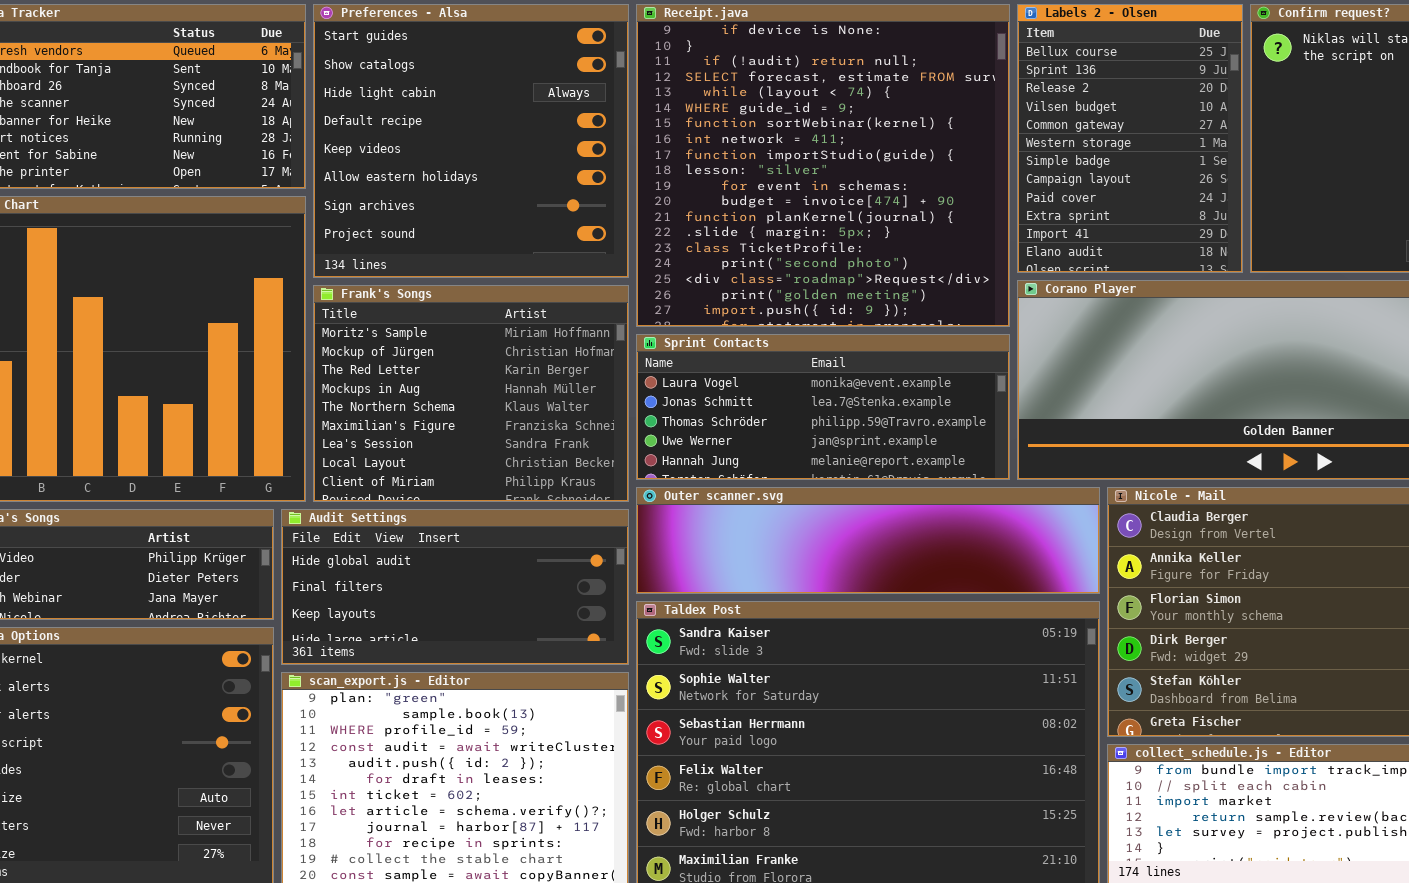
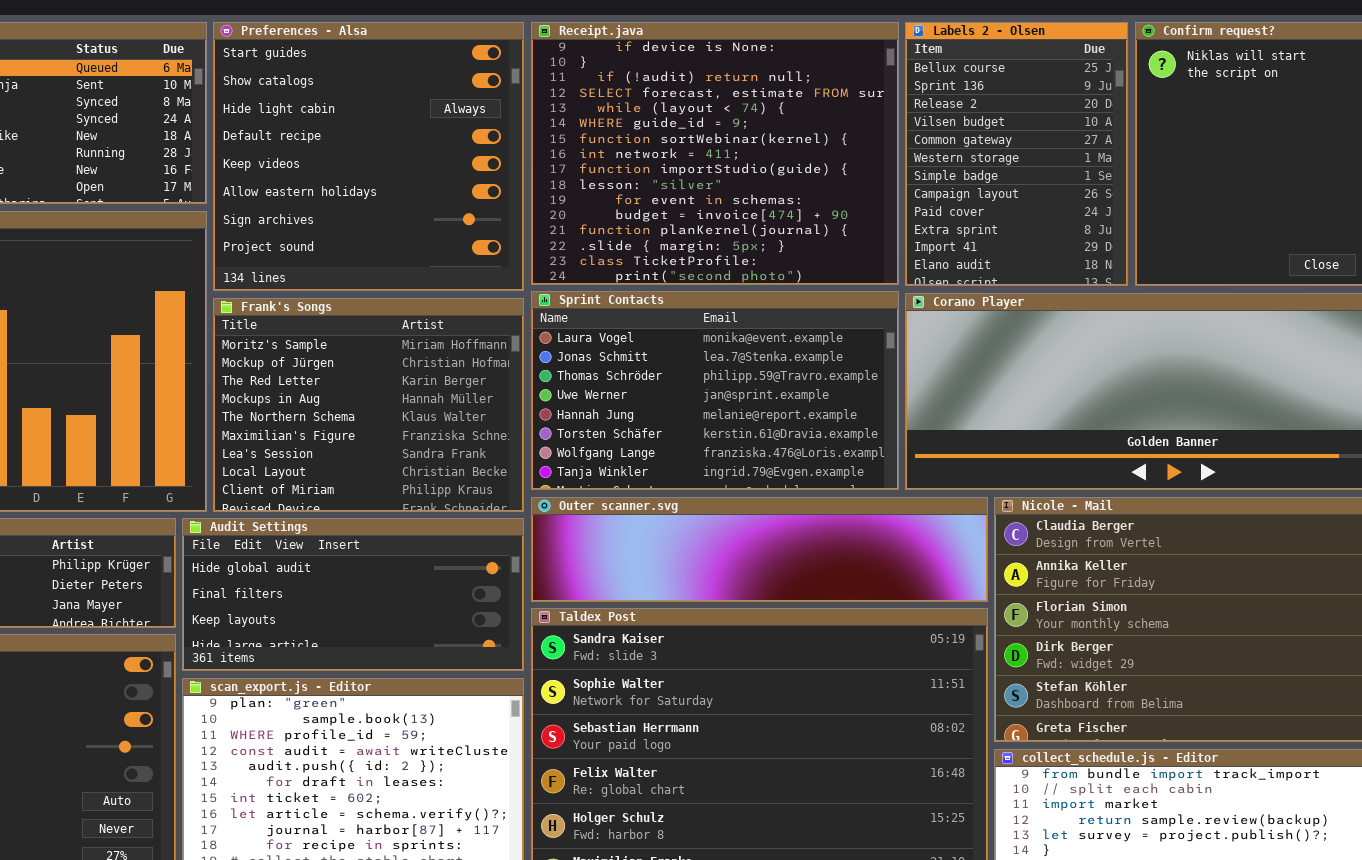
Receipt.java: [636,4,1010,327] -> [531,22,899,285], resized
Sprint Contacts: [636,334,1010,480] -> [531,291,899,490], resized

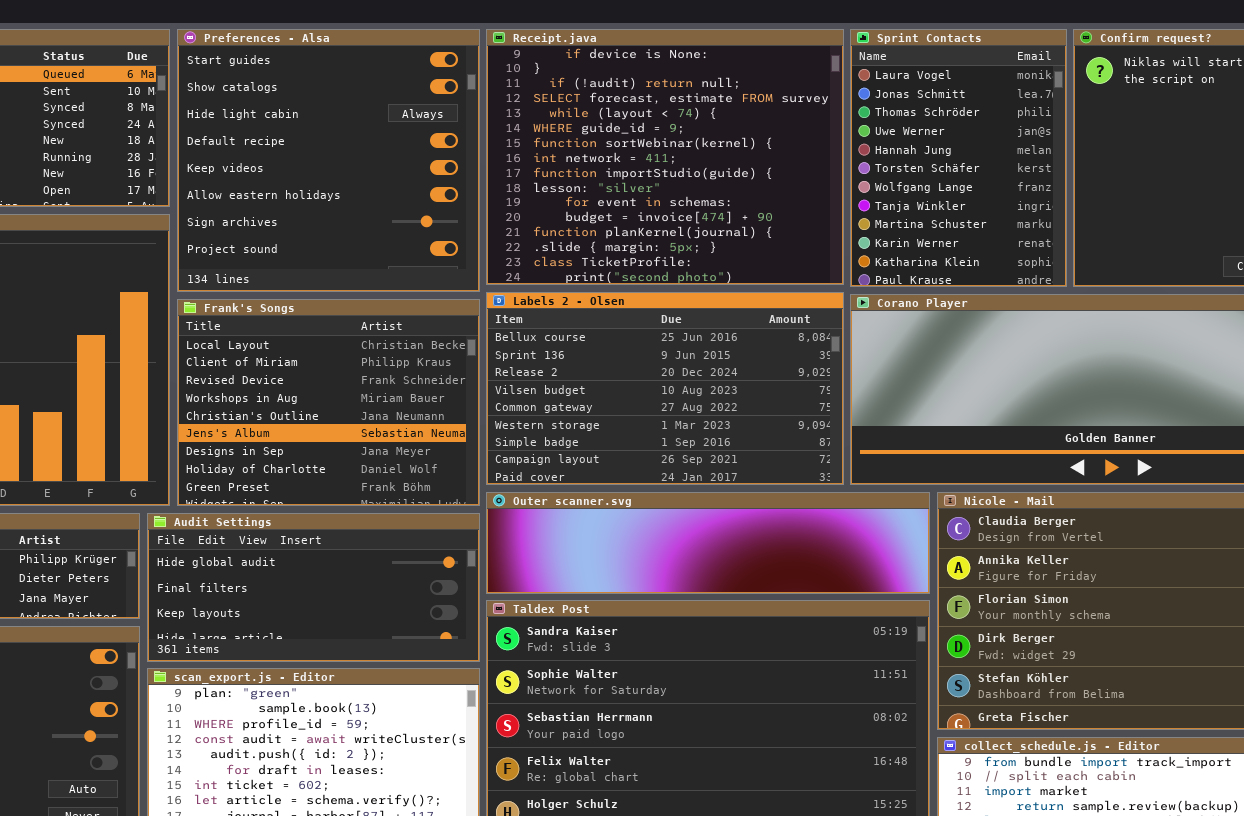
Labels 2 - Olsen: [905,22,1128,286] -> [486,292,844,485], moved, resized
Sprint Contacts: [531,291,899,490] -> [850,29,1067,287], moved, resized
Frank's Songs: [213,298,524,512] -> [177,299,480,506], scrolled down 7 rows

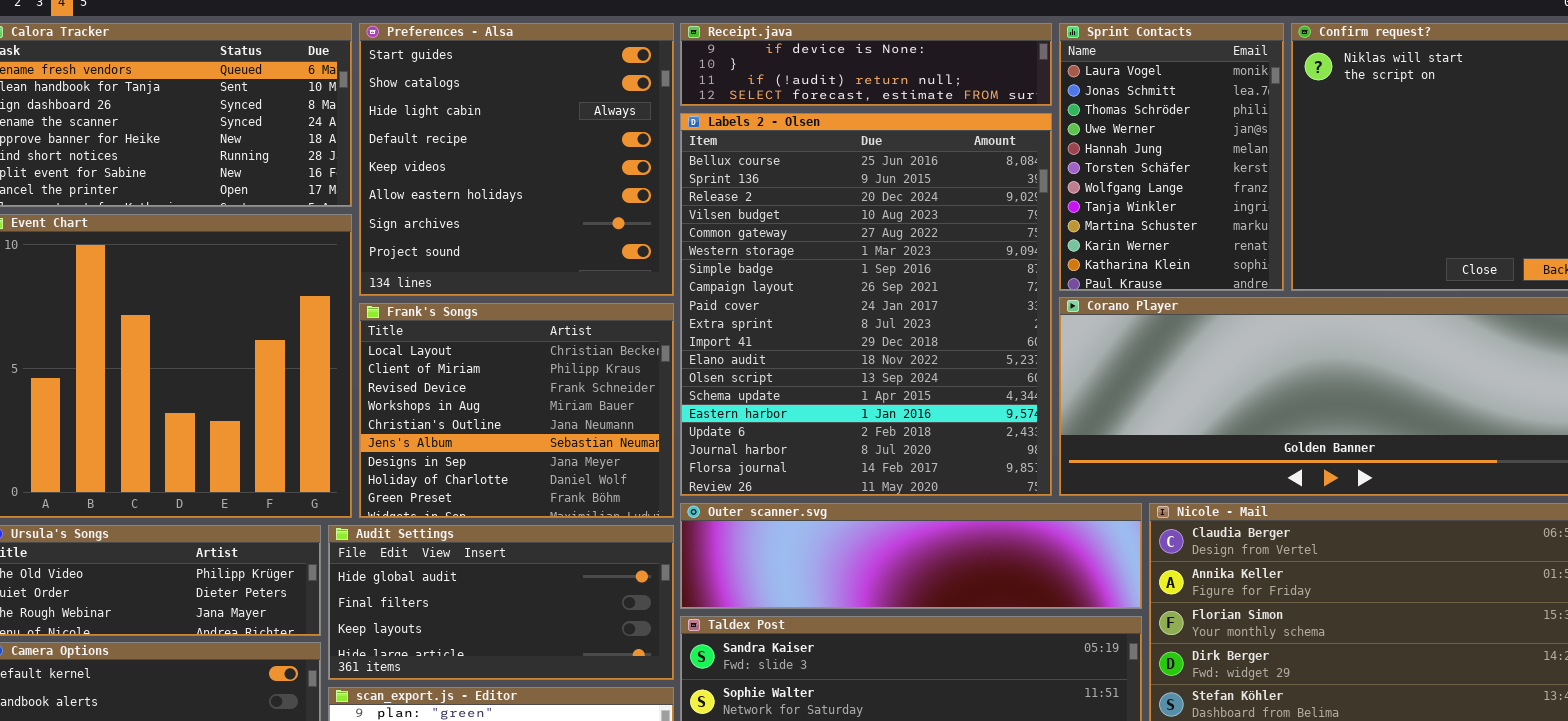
Receipt.java: [486,29,844,285] -> [680,23,1052,106], resized
Labels 2 - Olsen: [486,292,844,485] -> [680,113,1052,496], resized

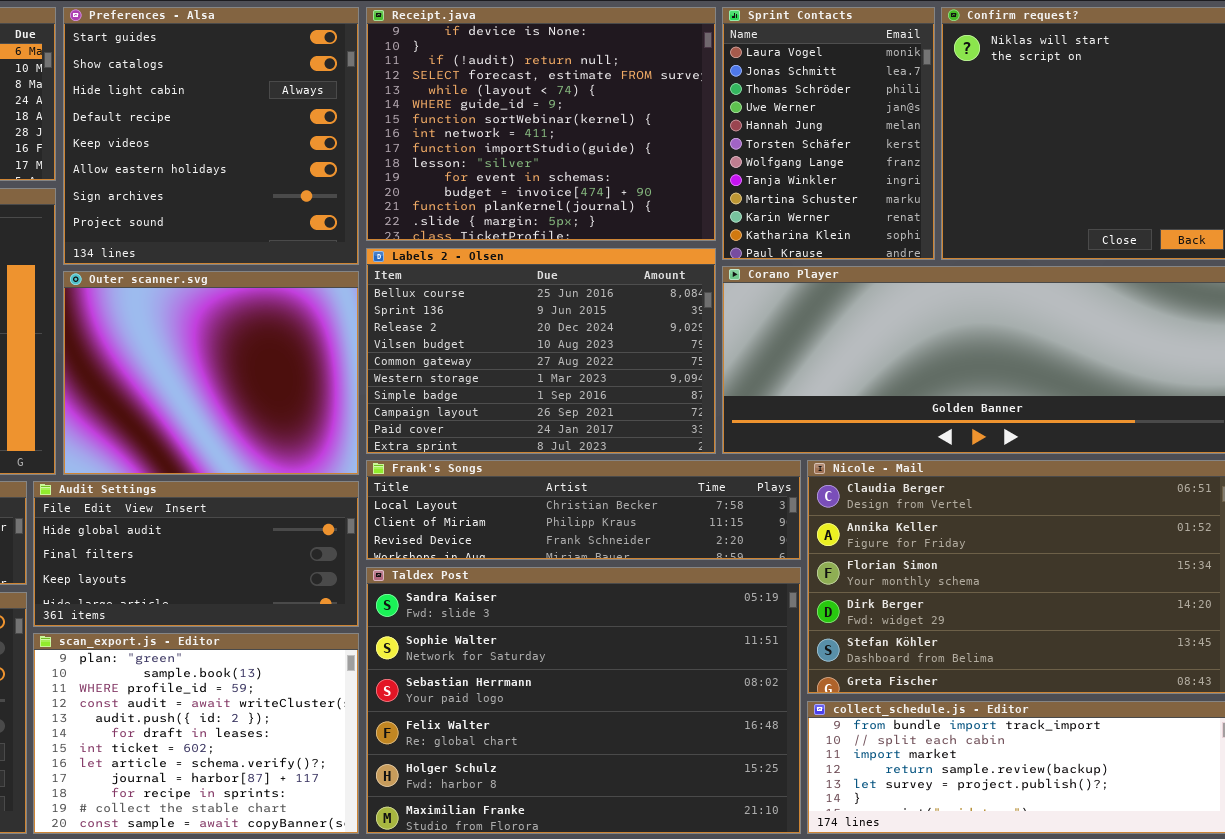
Receipt.java: [680,23,1052,106] -> [366,7,716,241], resized
Labels 2 - Olsen: [680,113,1052,496] -> [366,248,716,454], resized
Frank's Songs: [359,303,674,518] -> [366,460,801,560], moved, resized
Outer scanner.svg: [680,503,1142,609] -> [63,271,359,475], moved, resized

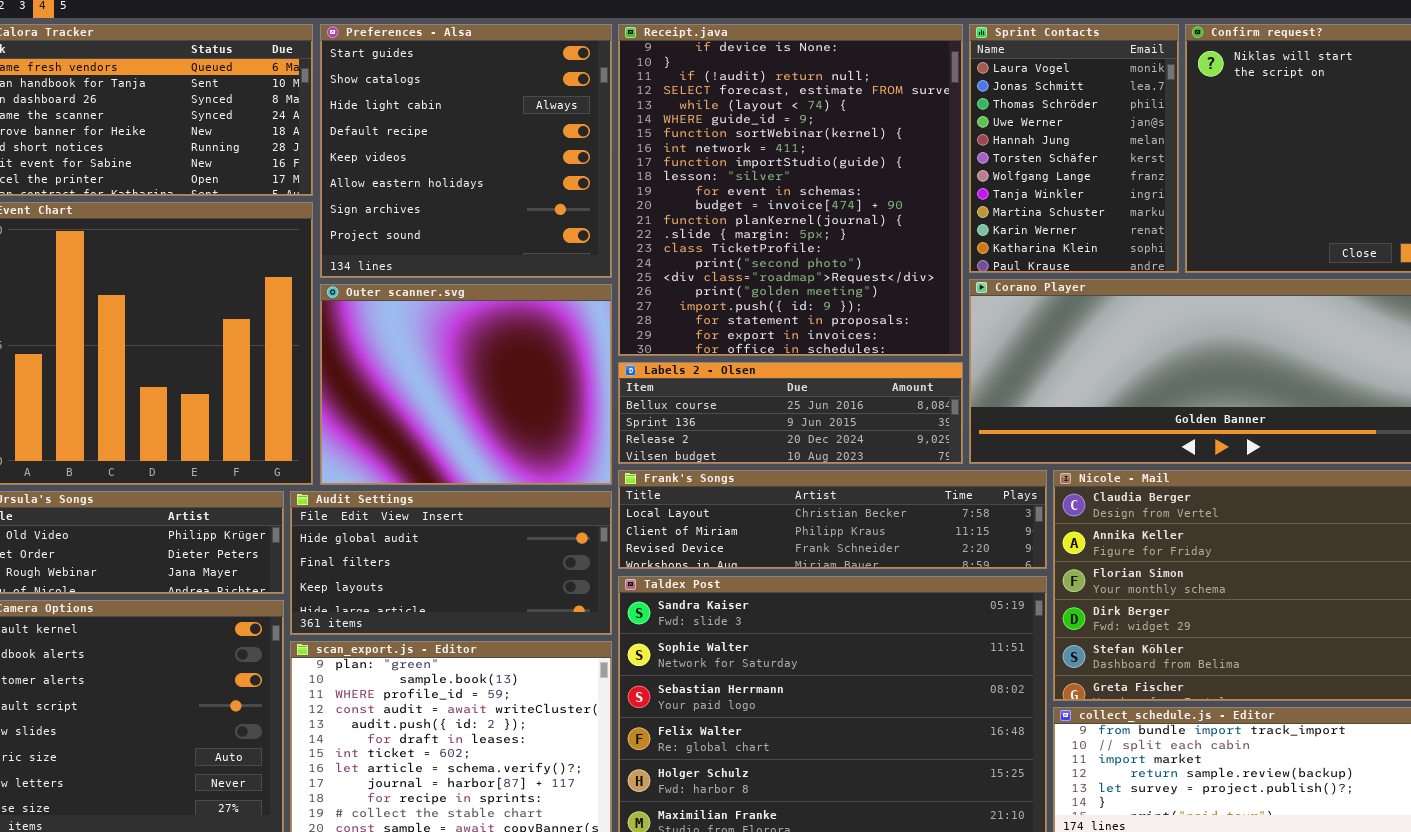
Receipt.java: [366,7,716,241] -> [618,24,963,356], resized
Labels 2 - Olsen: [366,248,716,454] -> [618,362,963,464], resized

